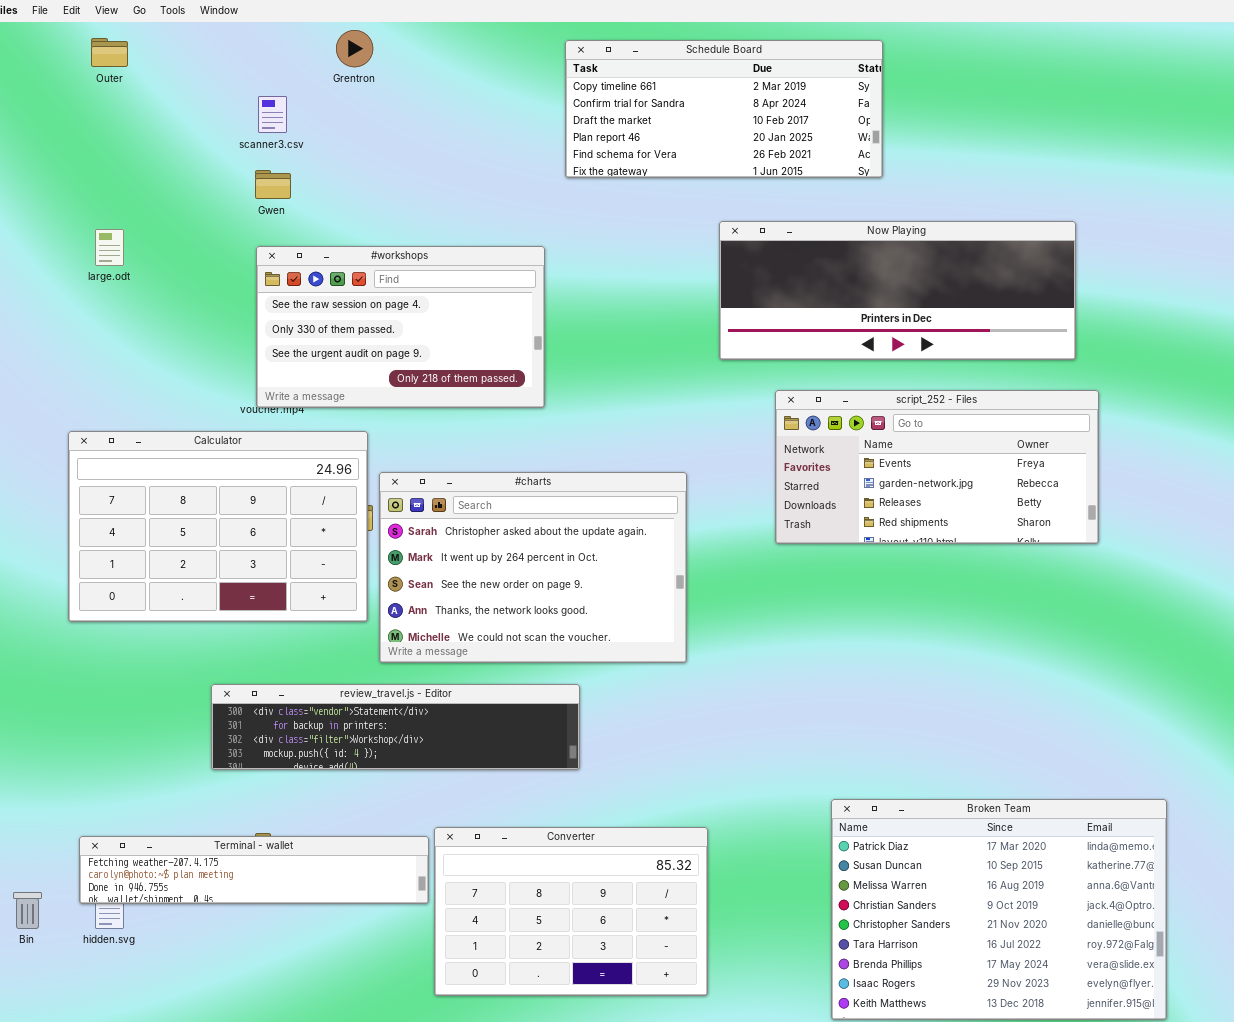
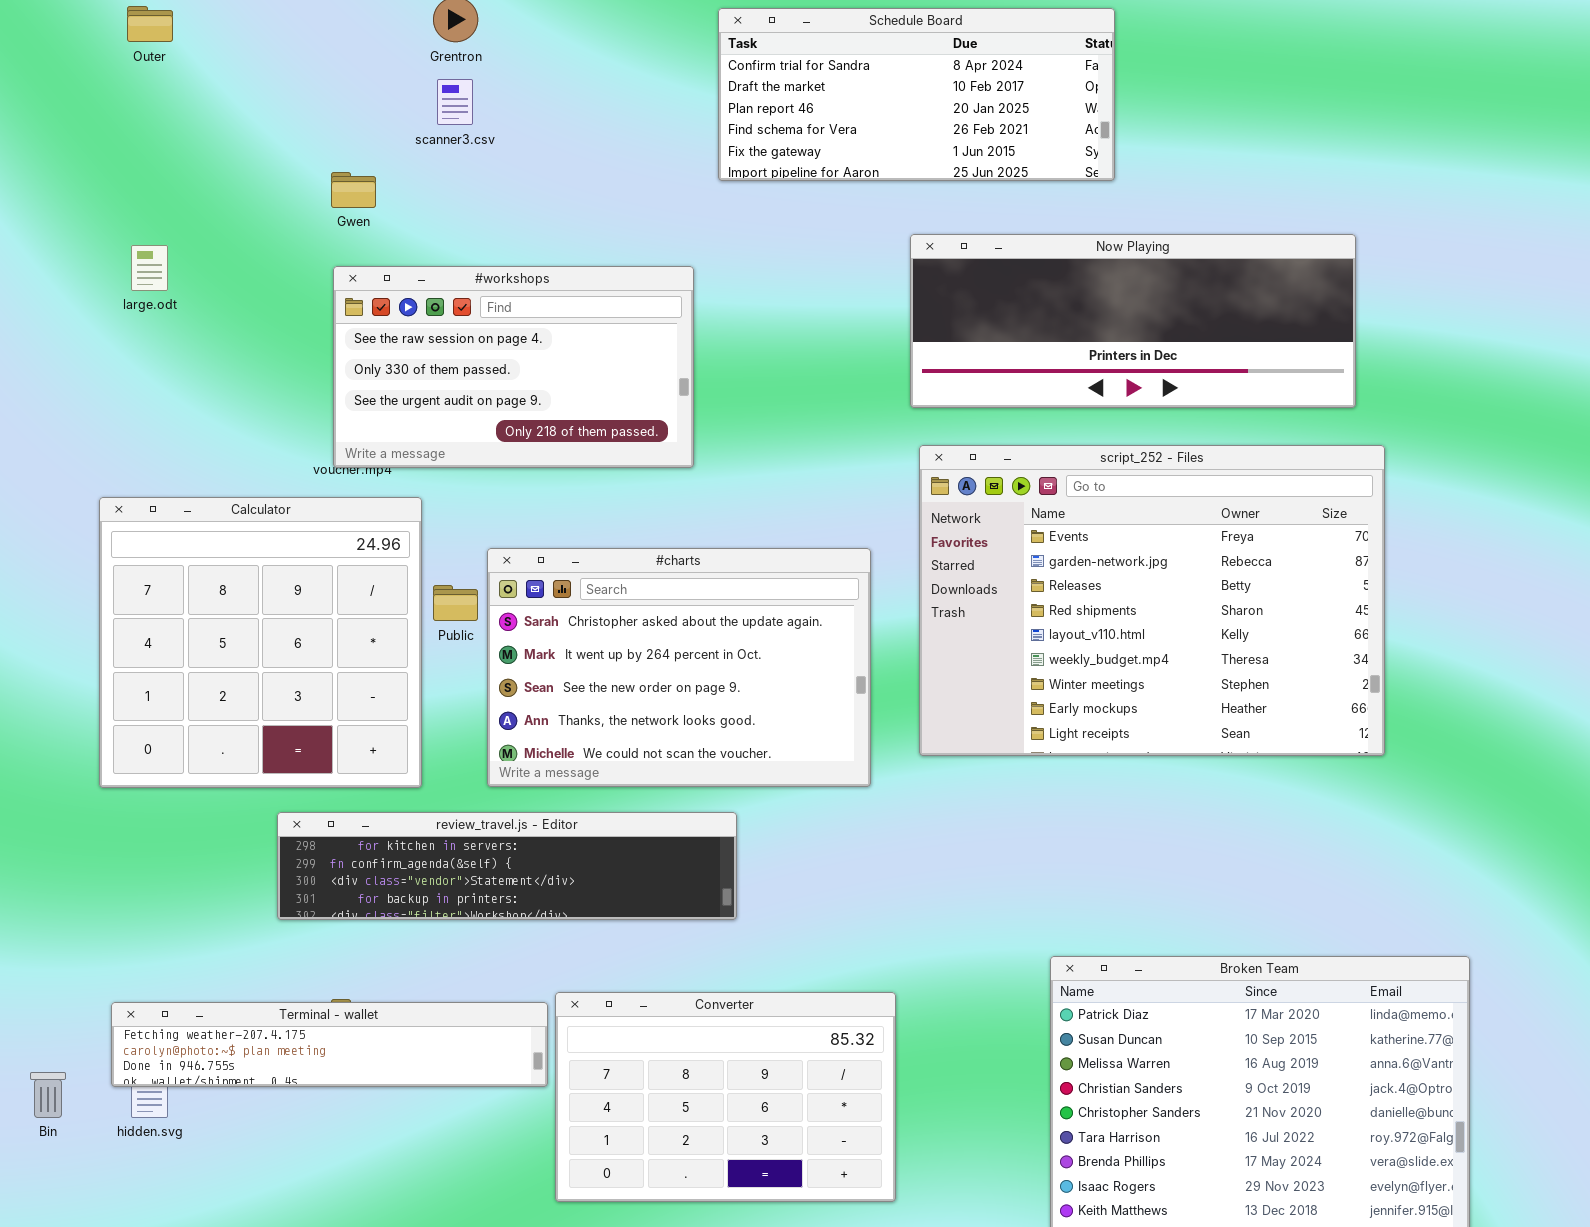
Schedule Board: [565,40,883,178] -> [718,8,1115,181], scrolled down 1 row
scanner3.csv: [258,96,287,133] -> [437,79,473,125], moved
script_252 - Files: [775,390,1099,544] -> [919,445,1385,756], resized
Calculator: [68,431,368,622] -> [99,497,422,788], resized
review_travel.js - Editor: [211,684,580,770] -> [277,812,737,920], scrolled up 2 rows

